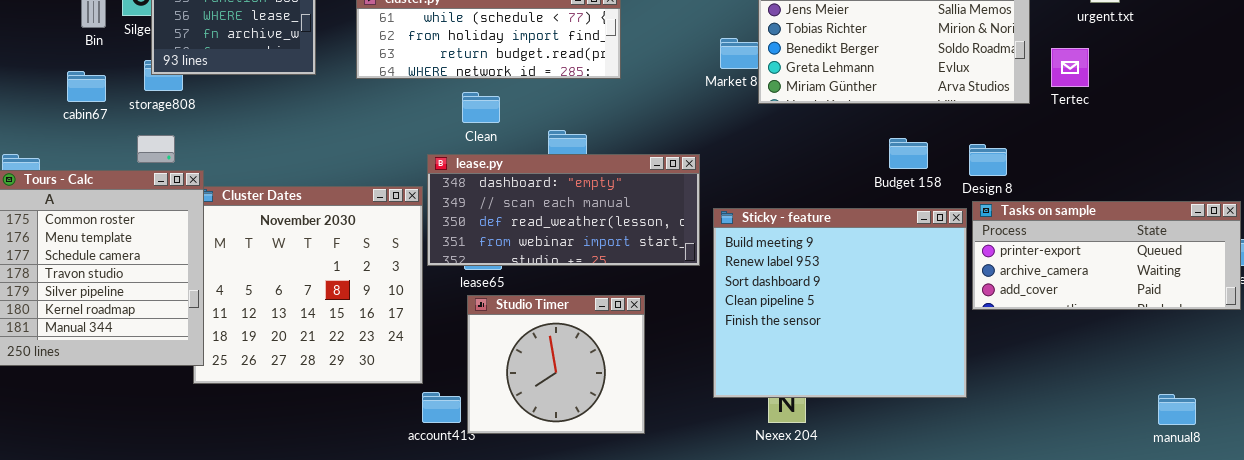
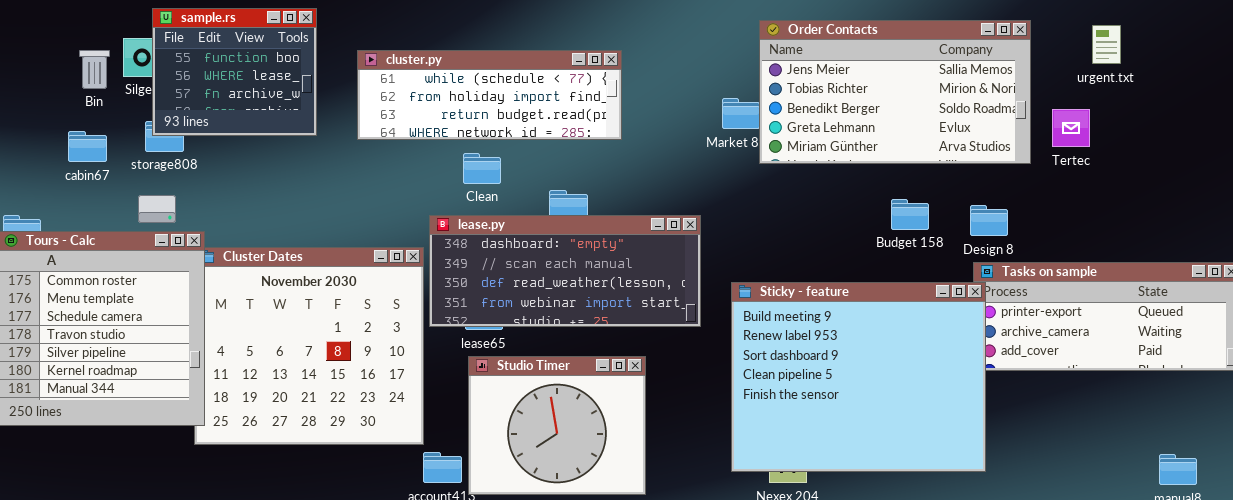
Sticky - feature: [713,208,967,398] -> [731,282,986,472], moved

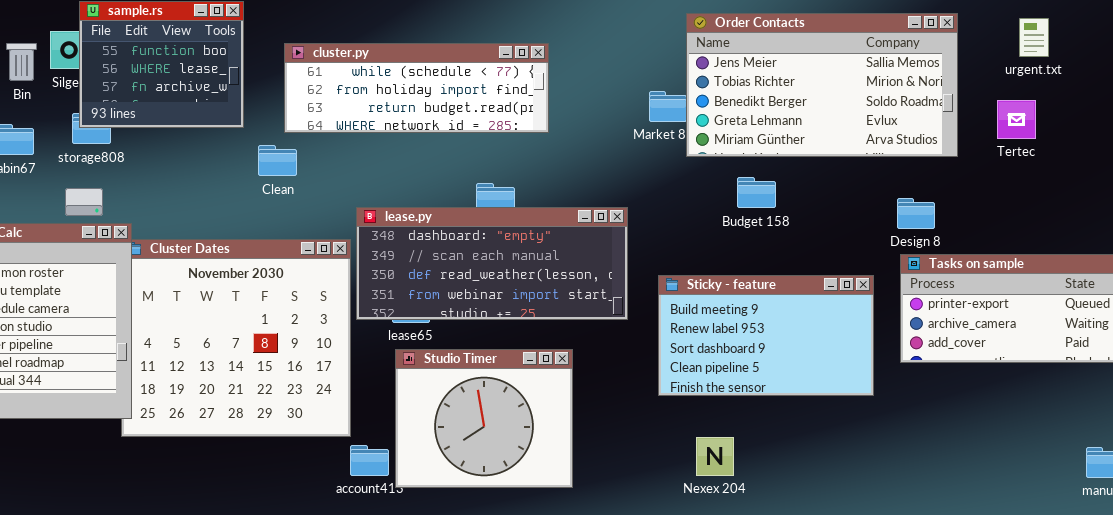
Tertec: [1052,109,1090,147] -> [997,100,1036,139], moved
Clean: [463,153,501,184] -> [258,145,297,176], moved
Budget 158: [891,199,929,230] -> [737,177,776,208], moved
Sticky - feature: [731,282,986,472] -> [658,275,874,396], resized

